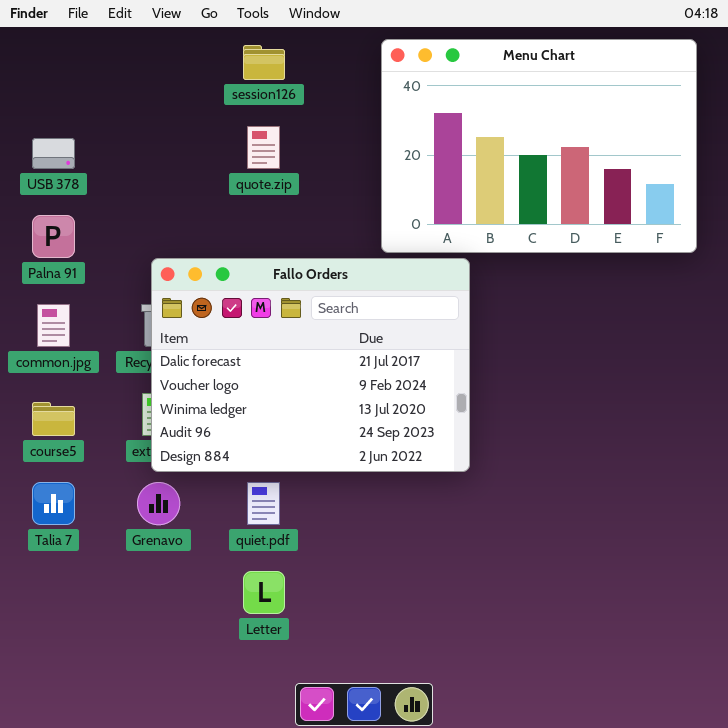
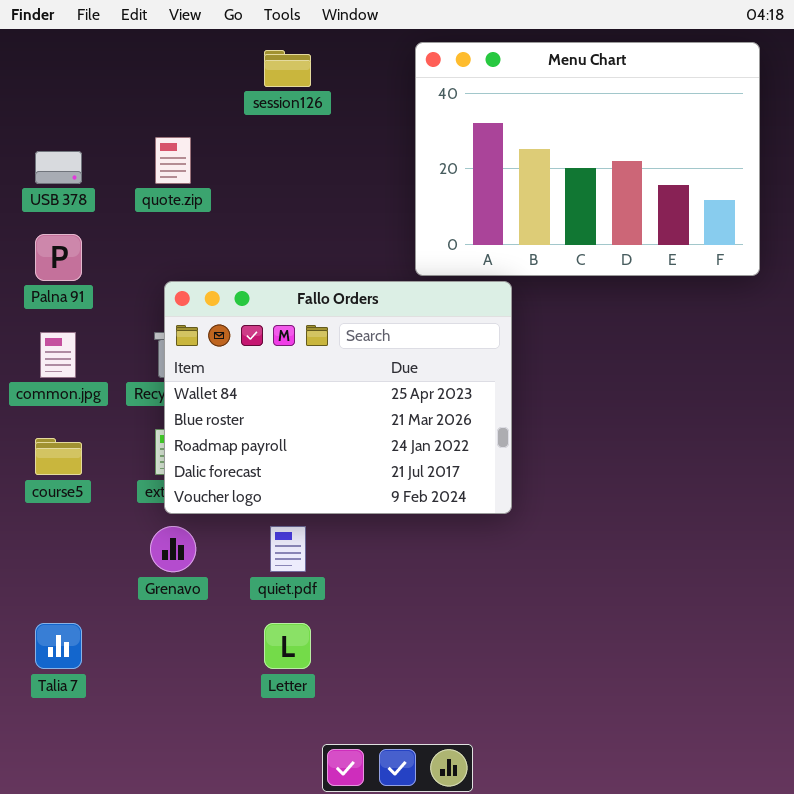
quote.zip: [247,126,280,169] -> [155,137,191,184], moved
Fallo Orders: [151,258,470,472] -> [164,281,512,514], scrolled up 3 rows
Talia 7: [32,482,75,525] -> [35,623,82,669], moved

